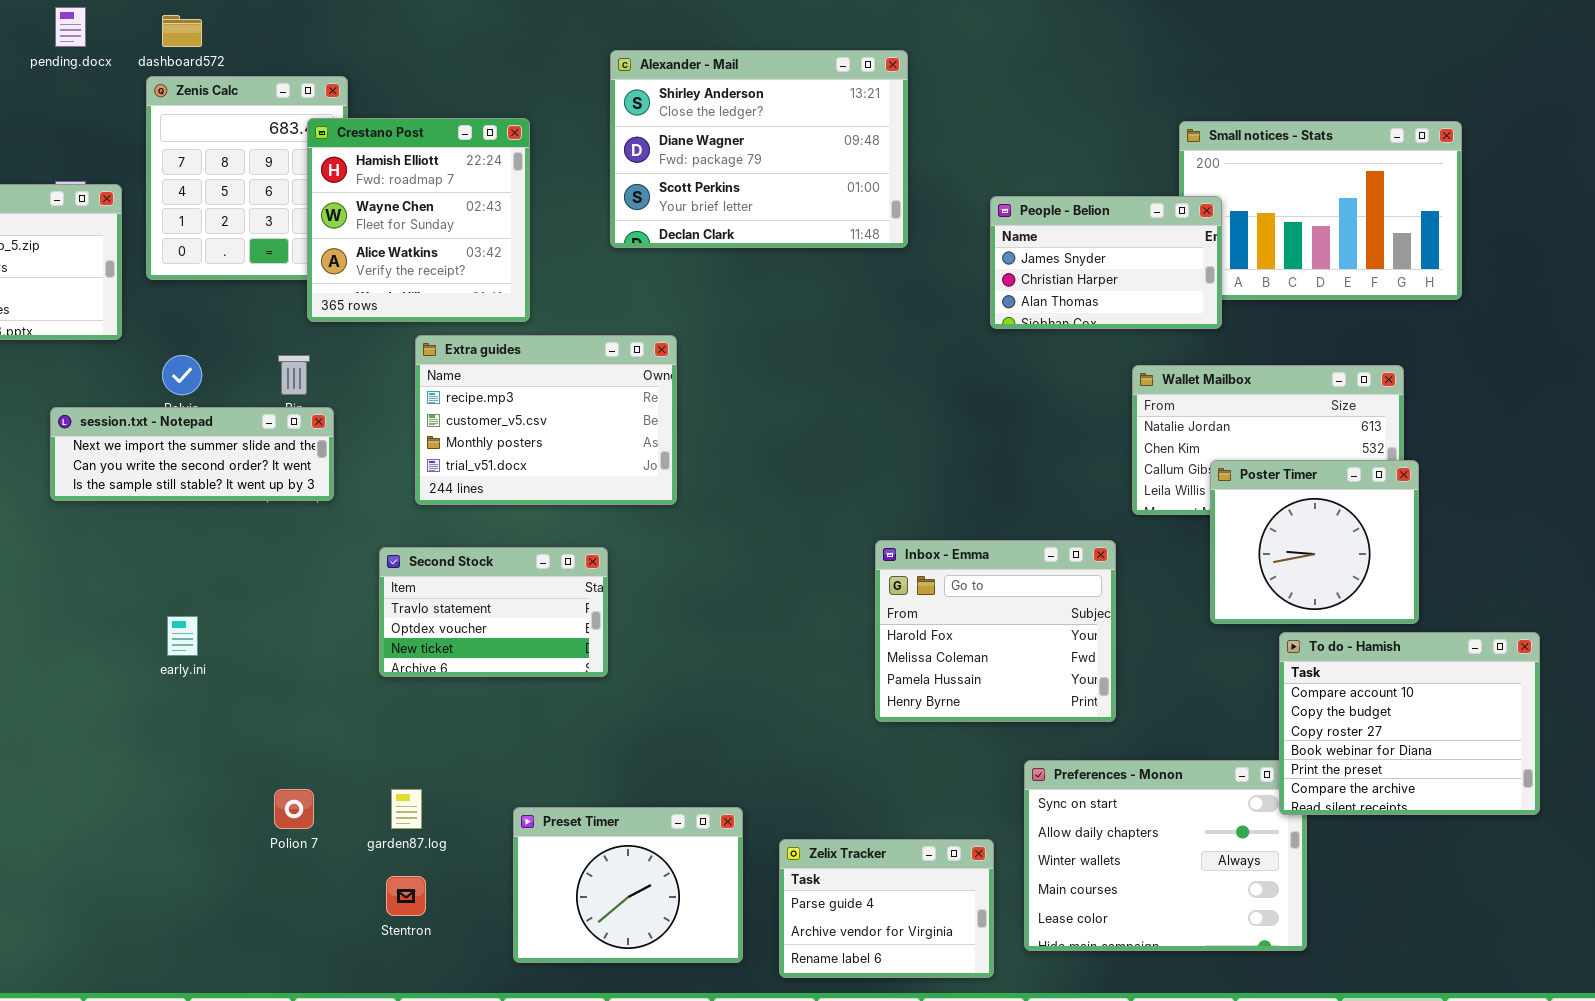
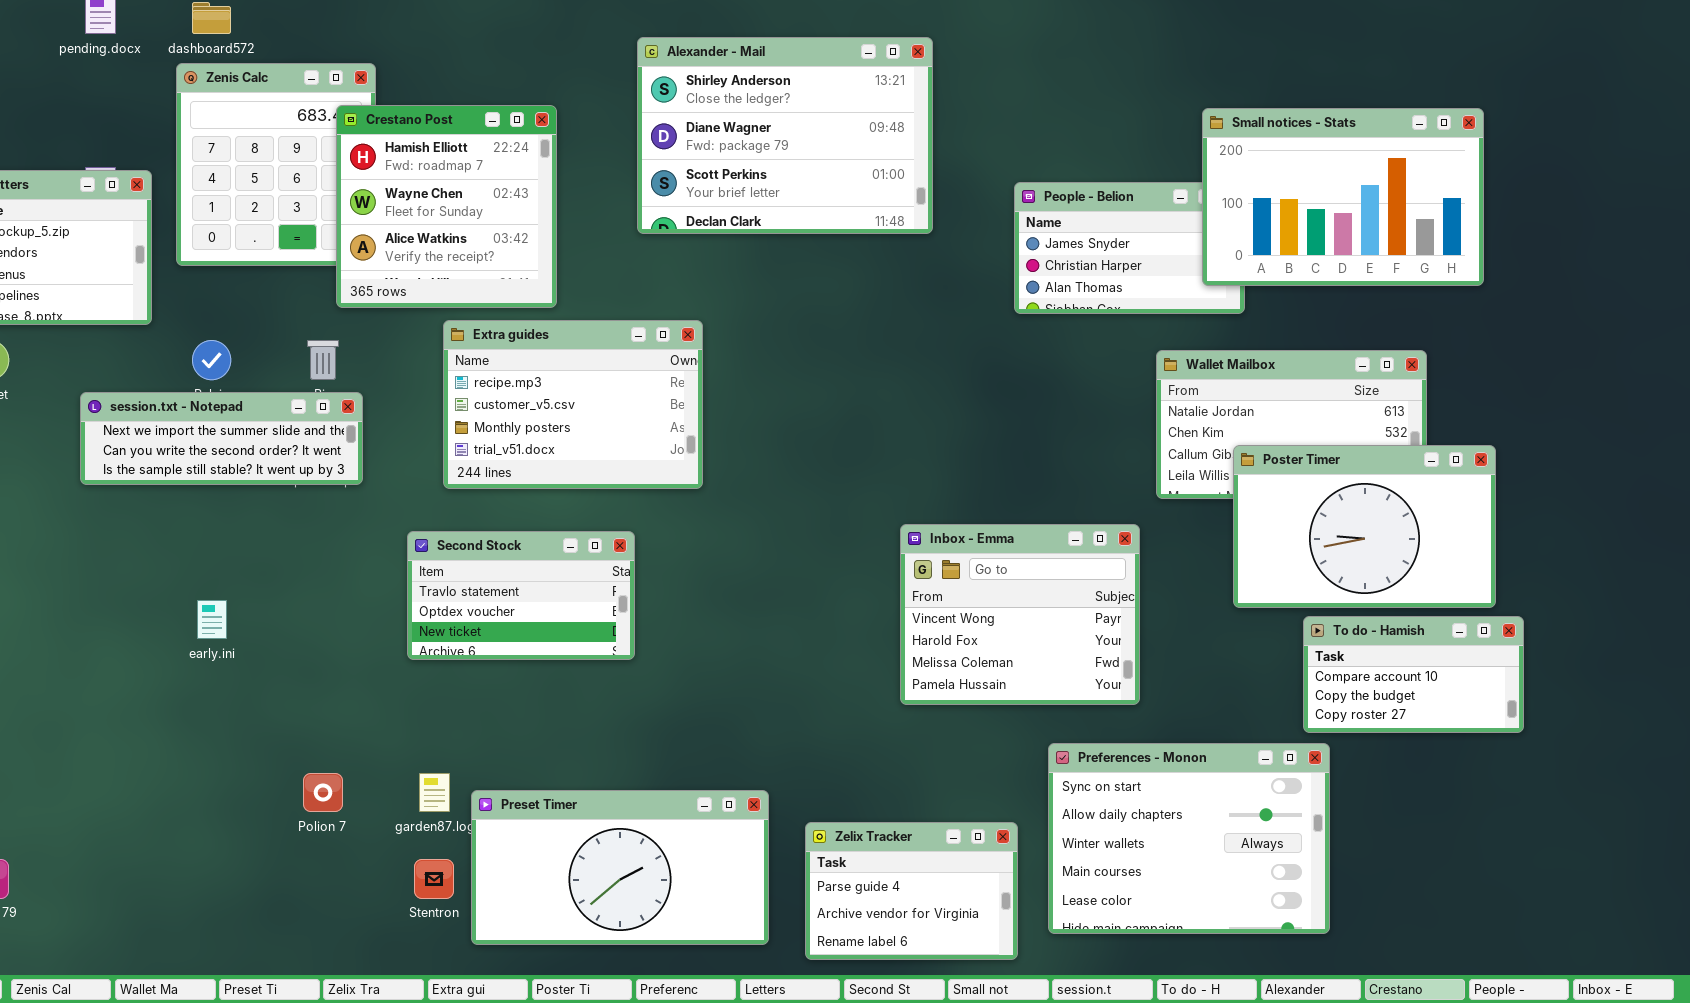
Small notices - Stats: [1179,121,1462,300] -> [1202,108,1484,286], raised
Poster Timer: [1210,460,1419,624] -> [1233,445,1496,608], resized
Inbox - Emma: [875,540,1116,722] -> [900,524,1140,705], scrolled up 1 row
To do - Hamish: [1279,632,1540,815] -> [1303,616,1524,733], resized
Preset Timer: [513,807,743,963] -> [471,790,769,945], resized

